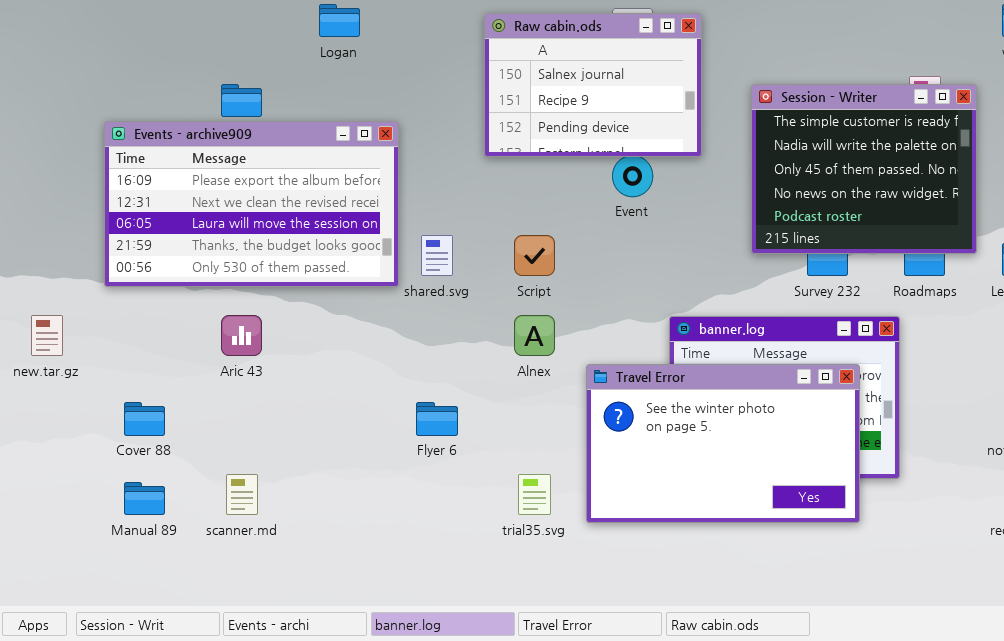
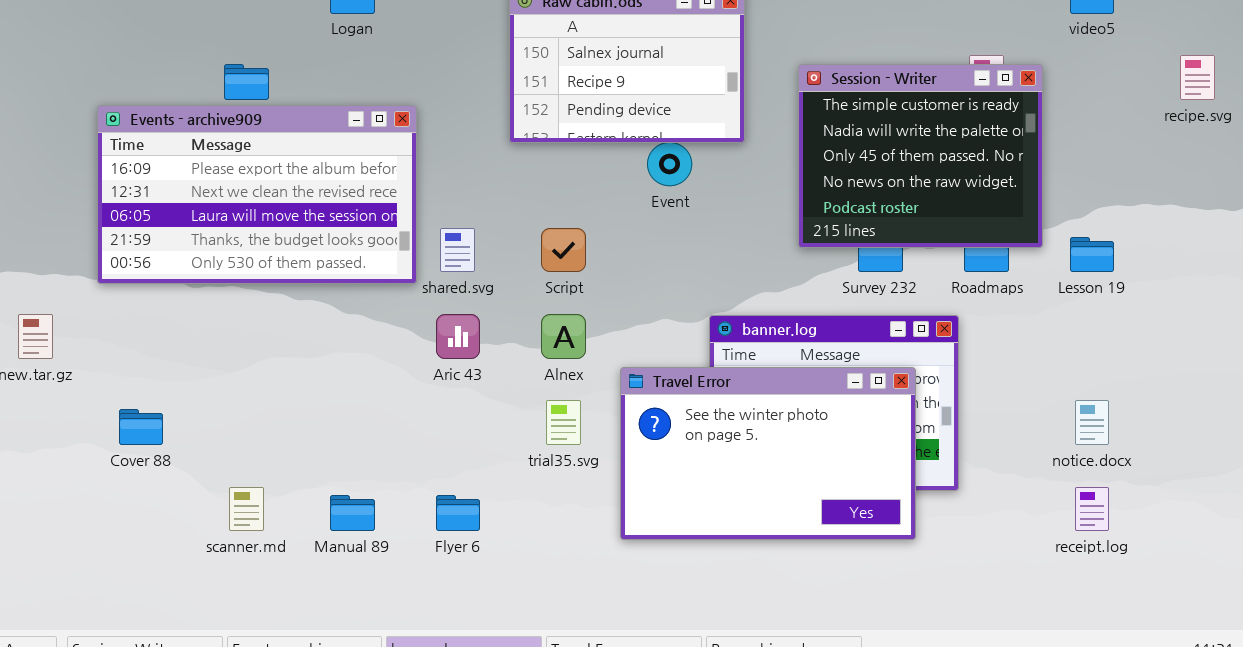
Aric 43: [221,315,262,356] -> [436,314,480,359], moved
Flyer 6: [416,402,458,436] -> [436,495,480,531], moved
trial35.svg: [518,474,551,515] -> [546,400,581,445], moved
Manual 89: [124,482,165,515] -> [330,495,375,531], moved

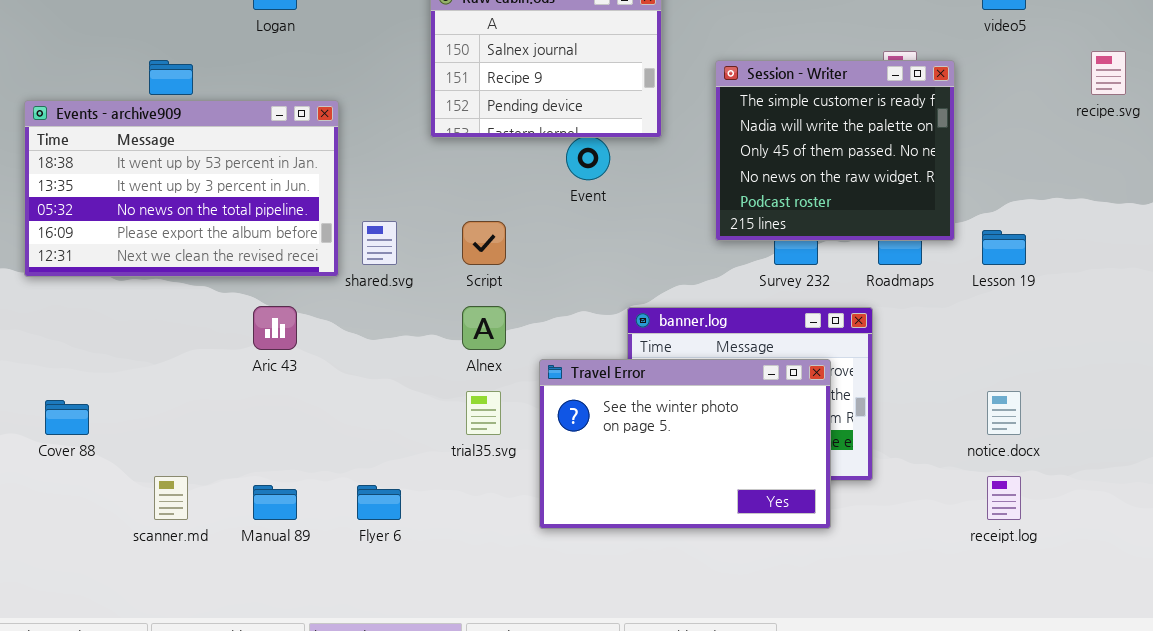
Events - archive909: [97,105,417,284] -> [24,100,339,277], scrolled up 3 rows
Aric 43: [436,314,480,359] -> [253,306,297,350], moved

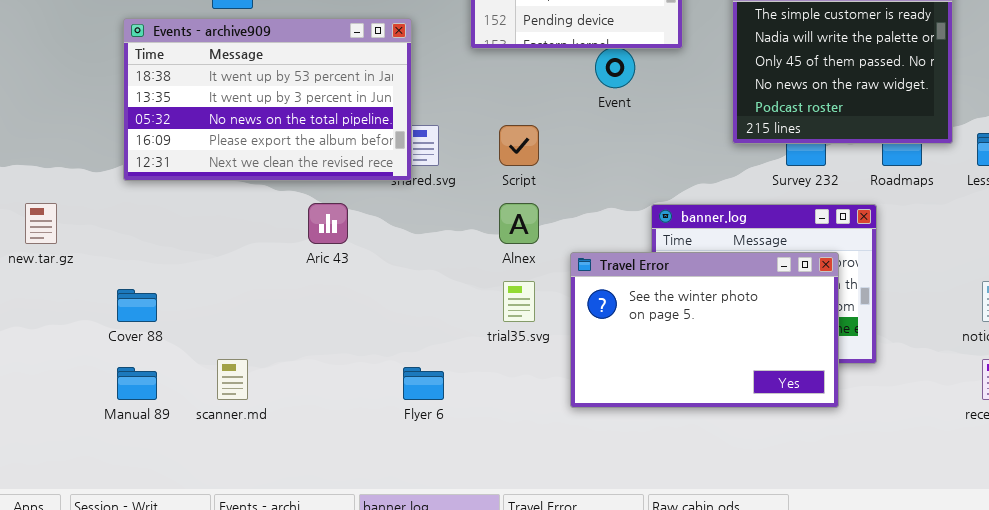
Events - archive909: [24,100,339,277] -> [123,18,412,181], moved
Manual 89: [253,485,297,520] -> [117,367,157,400], moved

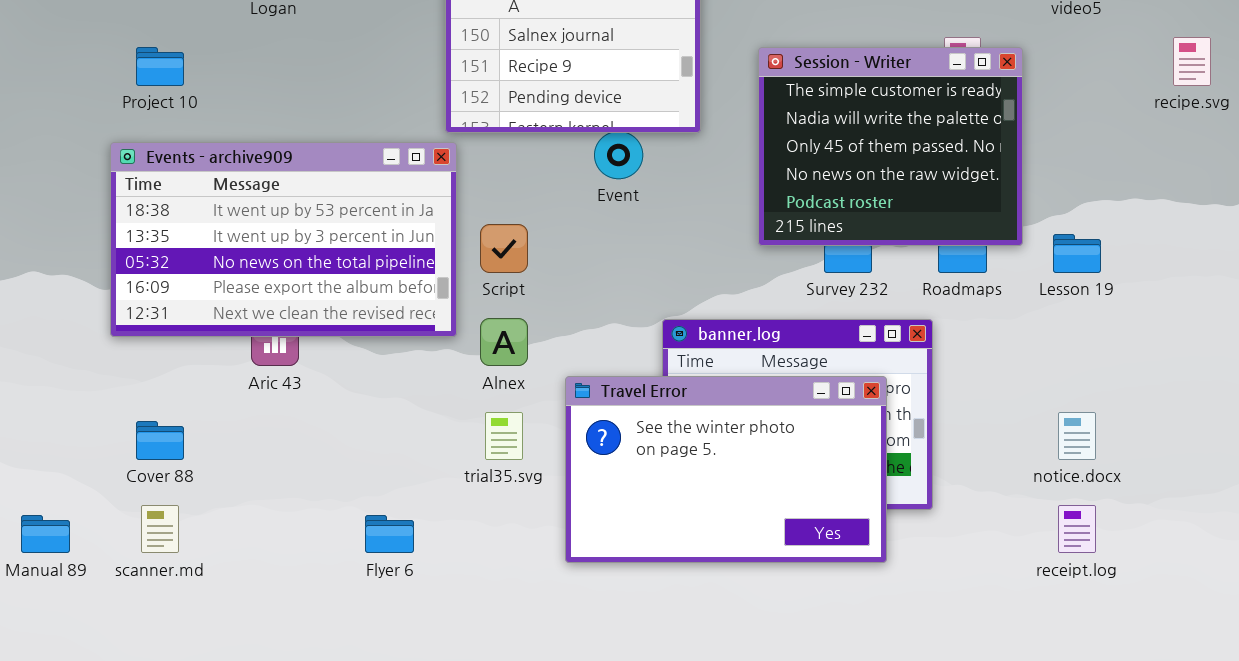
Events - archive909: [123,18,412,181] -> [110,142,457,337], moved
Cover 88: [117,289,157,322] -> [136,421,184,460], moved

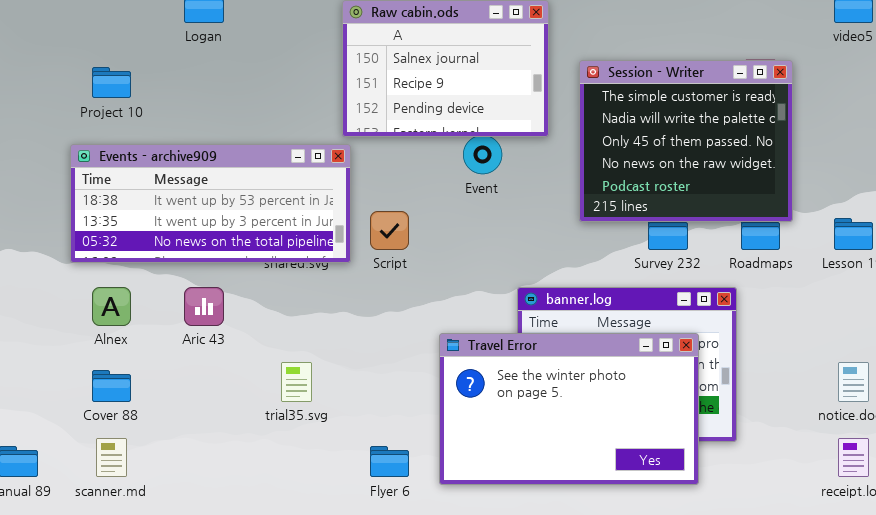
Session - Writer: [758,47,1023,246] -> [579,60,793,222], moved
Events - archive909: [110,142,457,337] -> [70,144,351,263], resized
Alnex: [480,318,528,366] -> [92,287,131,326], moved
trial35.svg: [485,412,523,460] -> [281,362,312,402], moved
Flyer 6: [365,515,414,553] -> [370,446,409,477], moved

